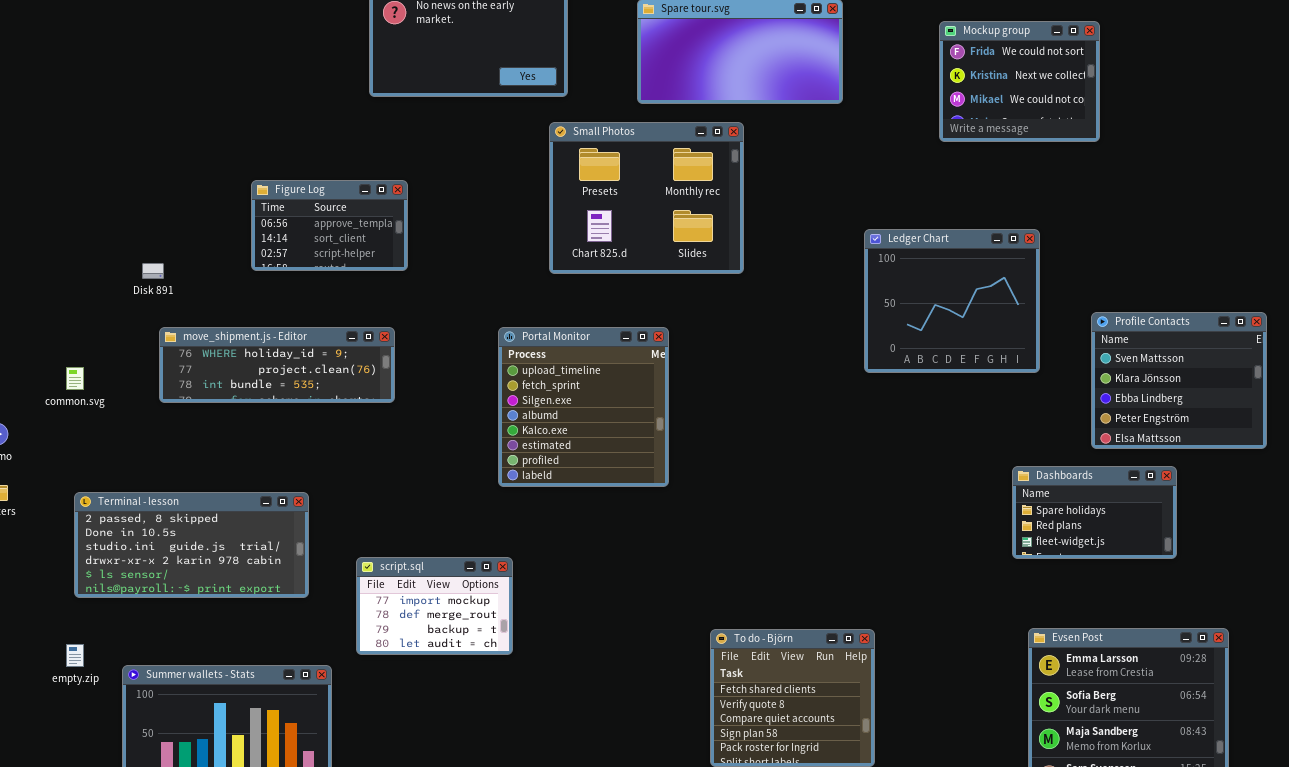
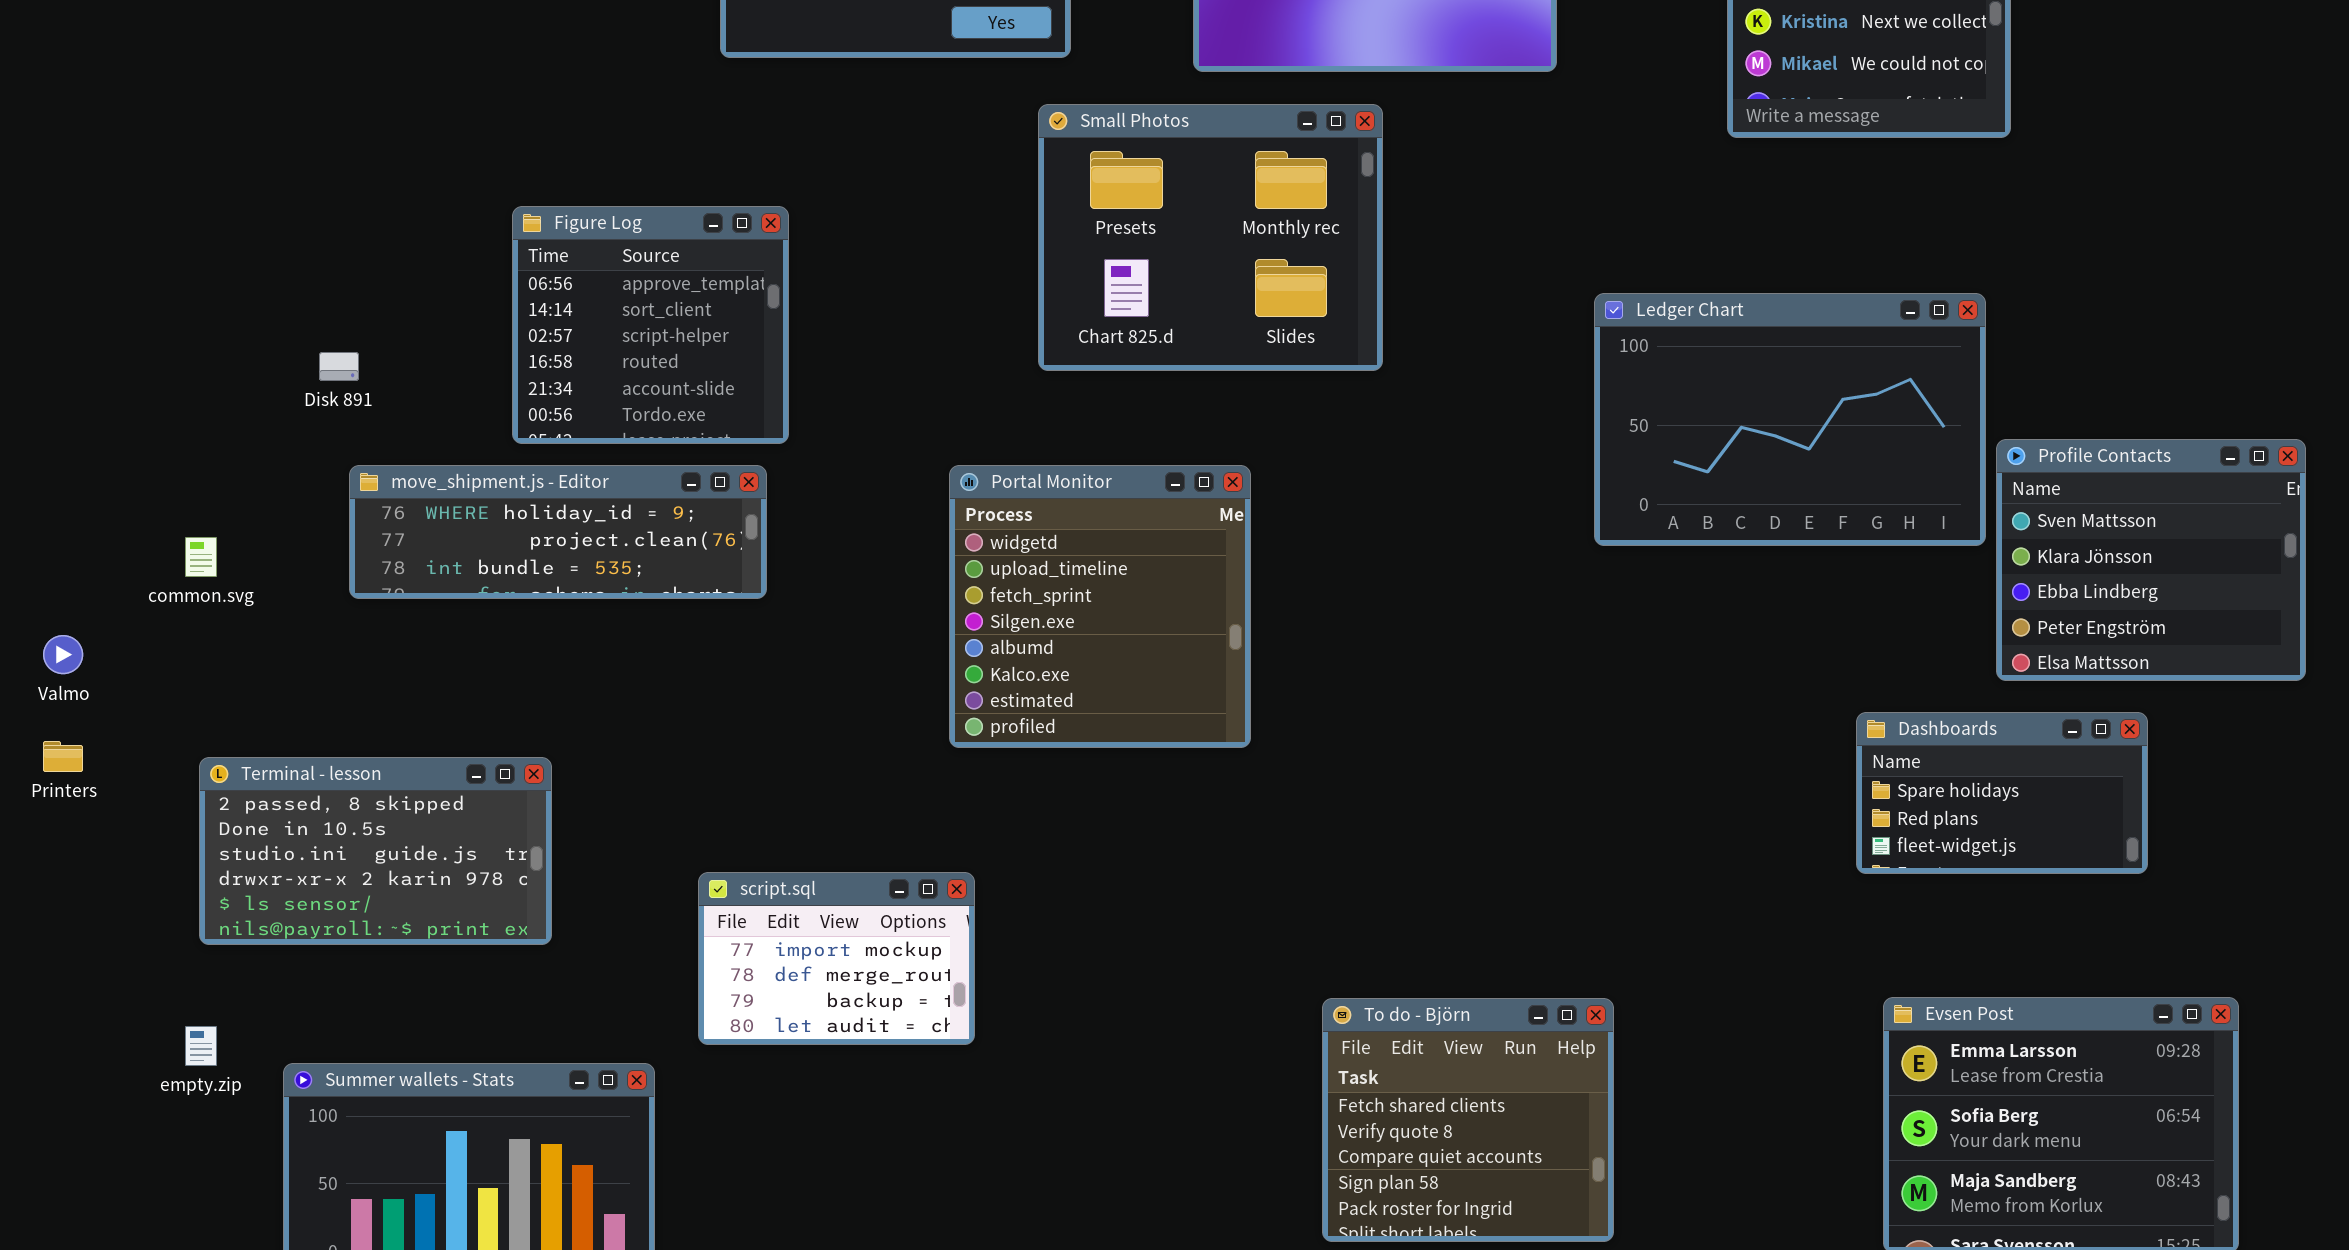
Figure Log: [251,180,408,271] -> [512,206,789,444], resized
Ledger Chart: [864,229,1040,373] -> [1594,293,1986,546], resized
Portal Monitor: [498,327,669,487] -> [949,465,1251,748], scrolled up 1 row
Terminal - lesson: [74,492,309,598] -> [199,757,552,945], resized

